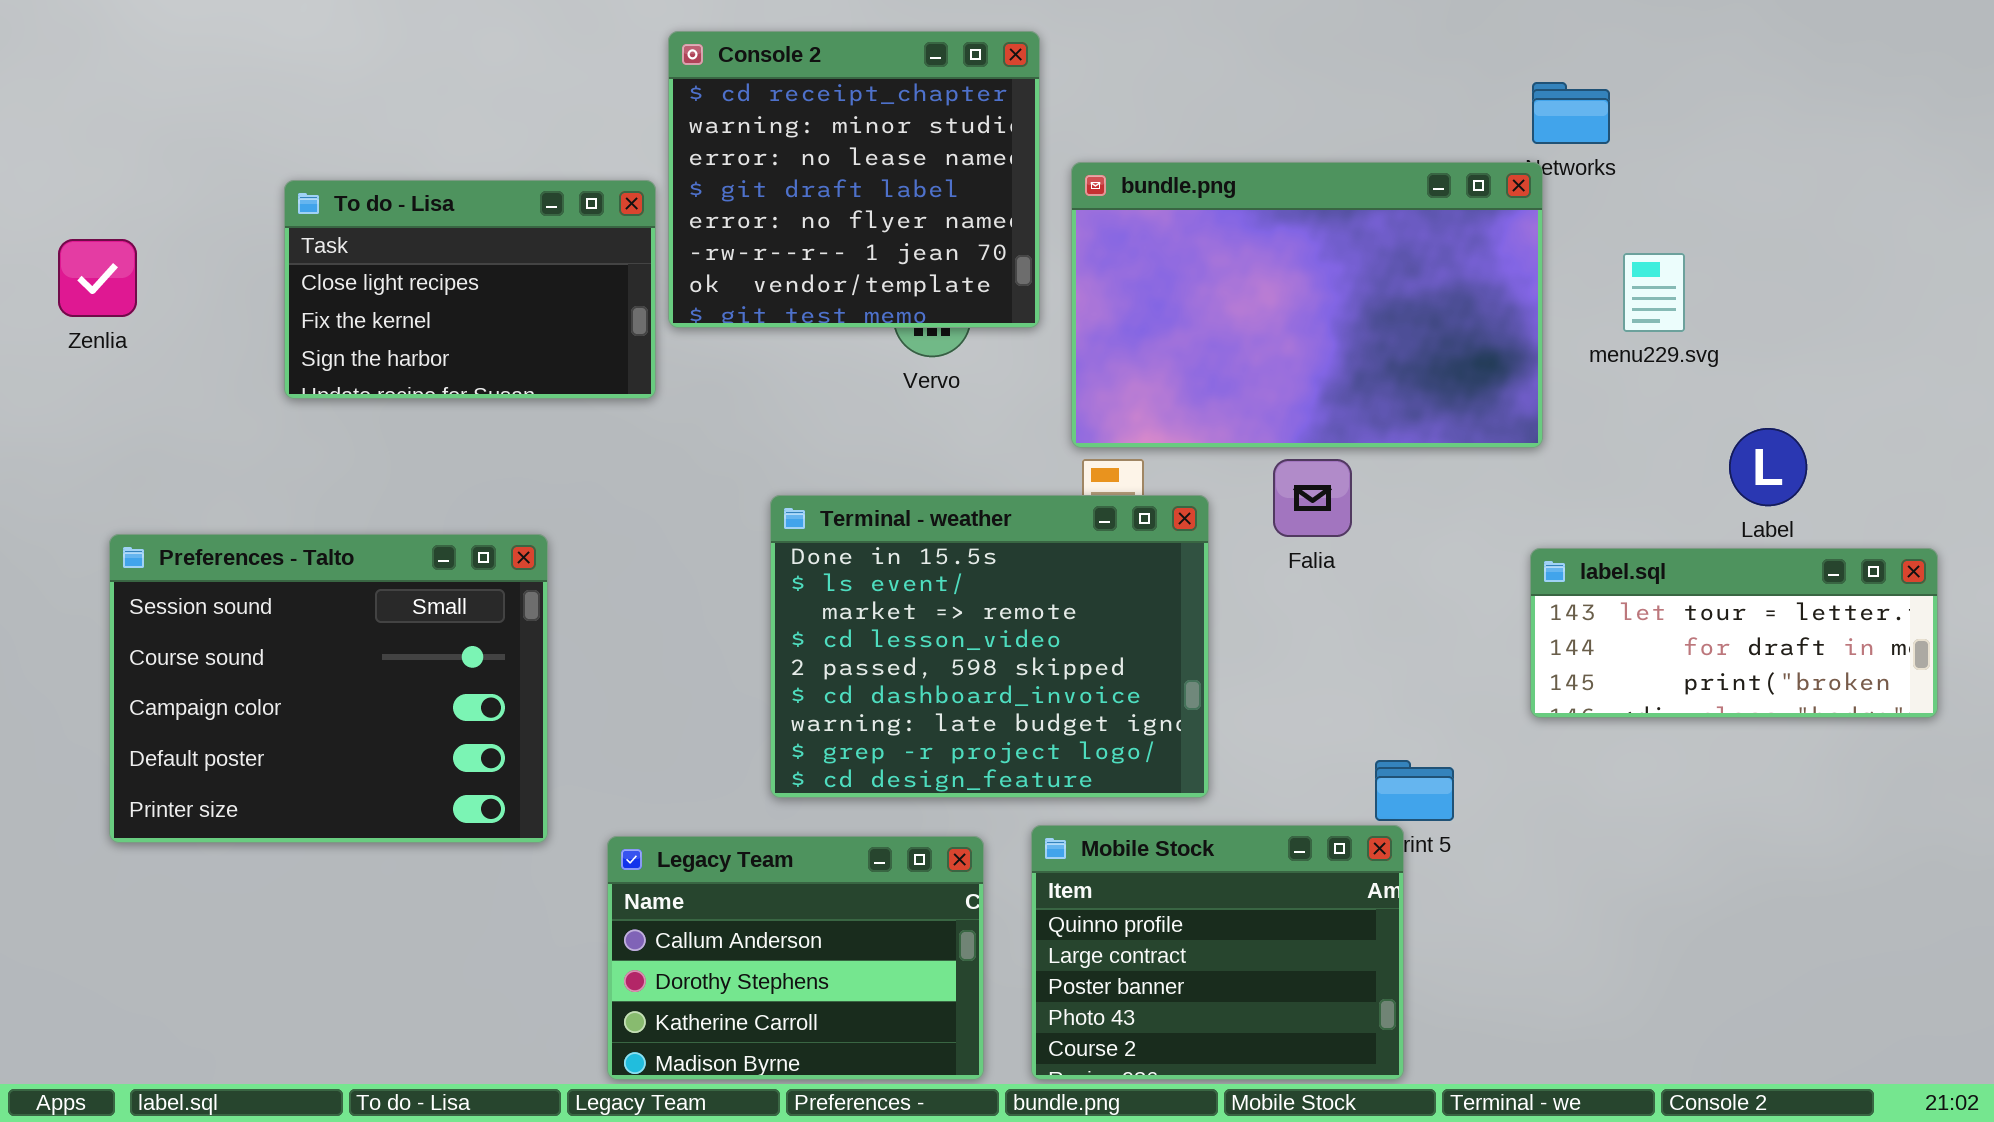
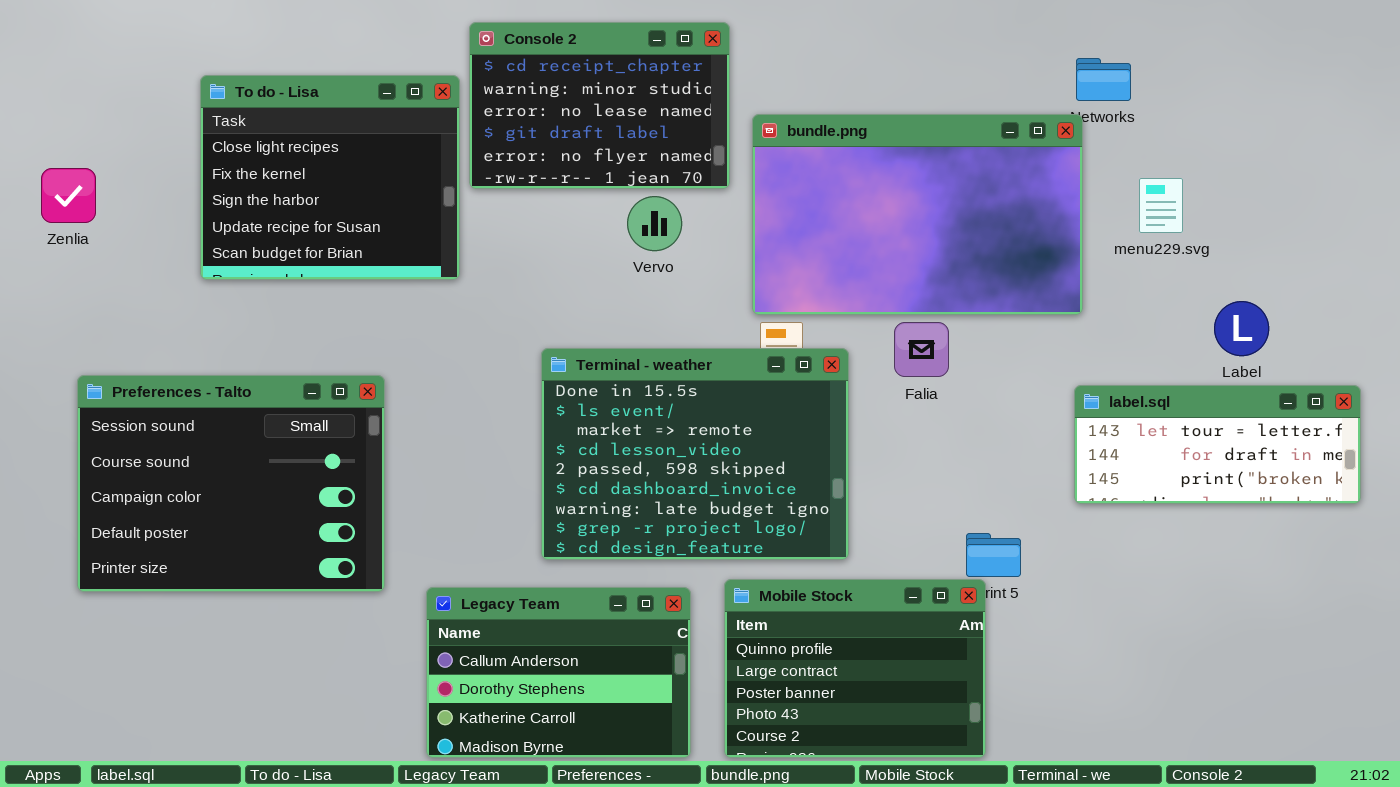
Console 2: [668,31,1040,328] -> [469,22,730,189], resized
To do - Lisa: [284,180,656,399] -> [200,75,460,280], resized

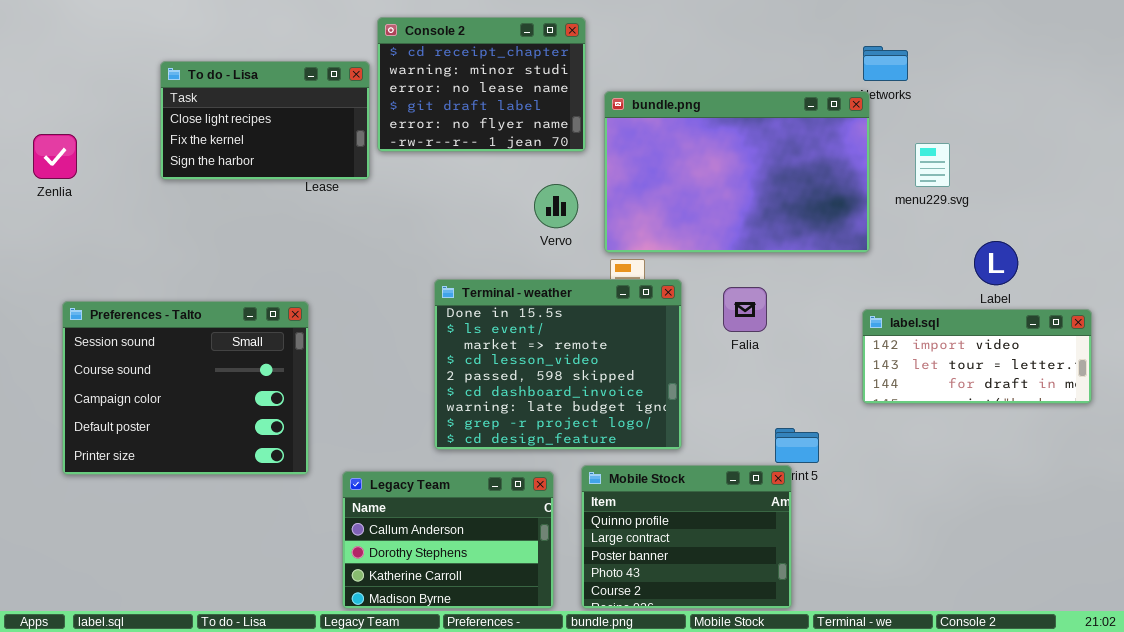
To do - Lisa: [200,75,460,280] -> [160,61,370,180], resized
Vervo: [627,196,682,251] -> [534,184,578,228], moved
Falia: [894,322,949,377] -> [723,287,767,332], moved
label.sql: [1074,385,1361,504] -> [862,309,1092,404], scrolled up 1 row

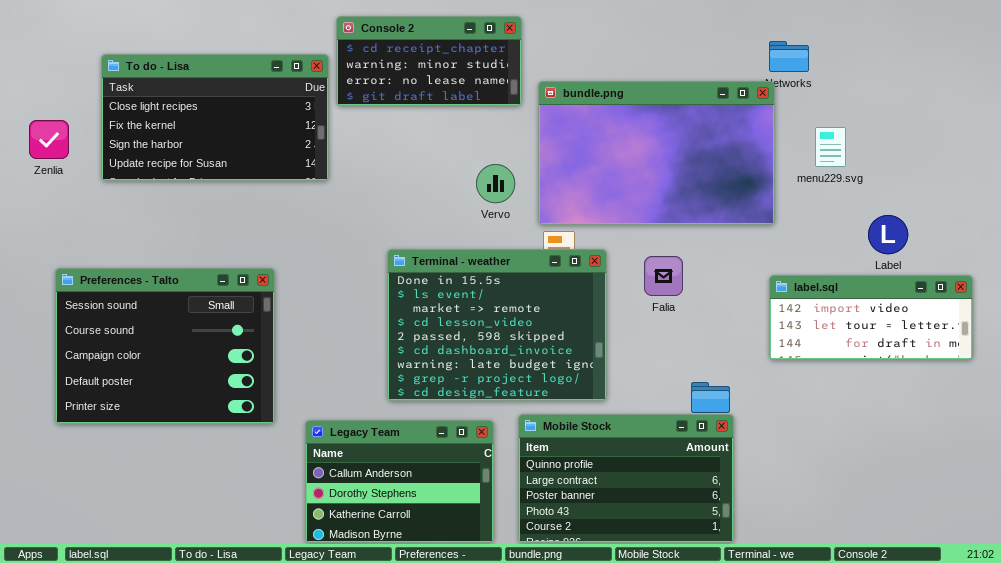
Console 2: [377,17,586,152] -> [336,16,522,106], resized
To do - Lisa: [160,61,370,180] -> [101,54,329,181], resized
Mobile Stock: [581,465,792,609] -> [518,414,734,543], resized

